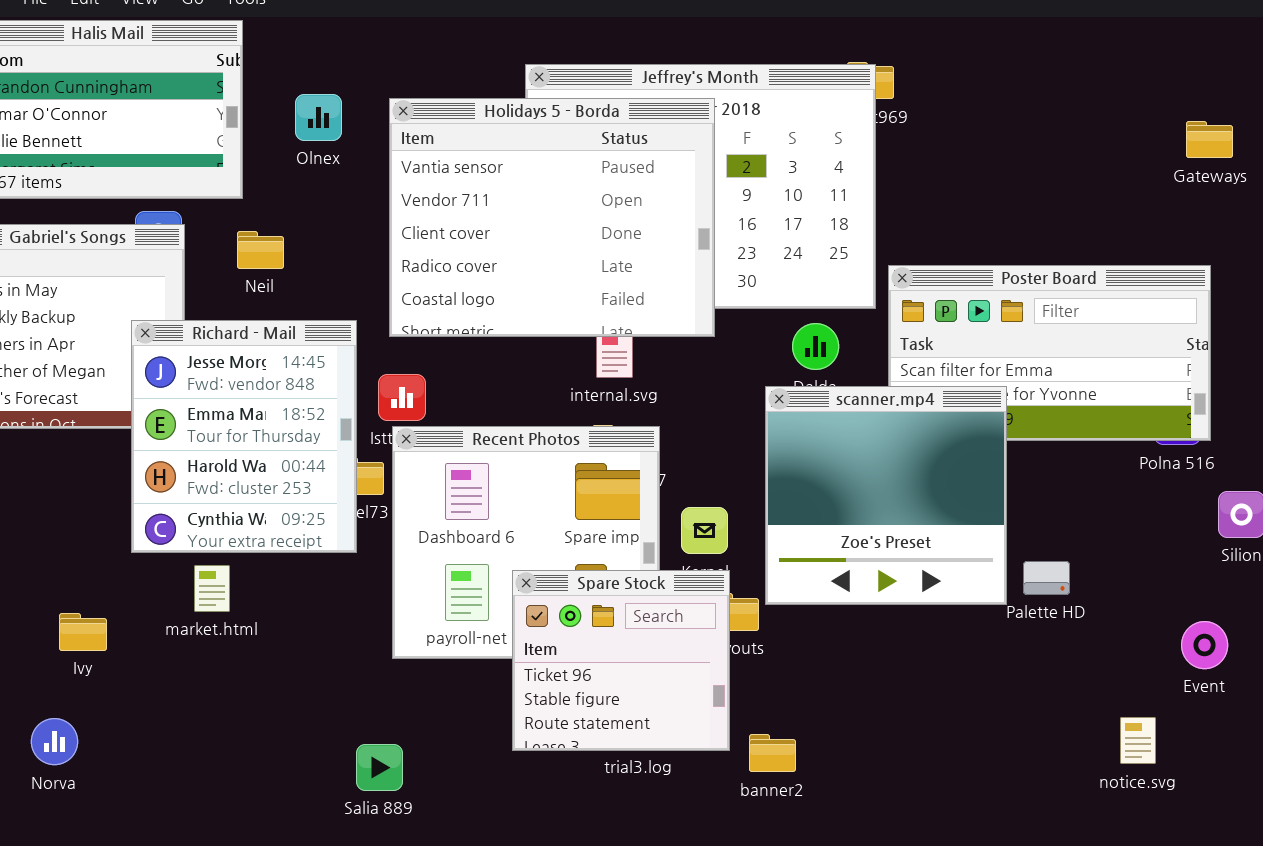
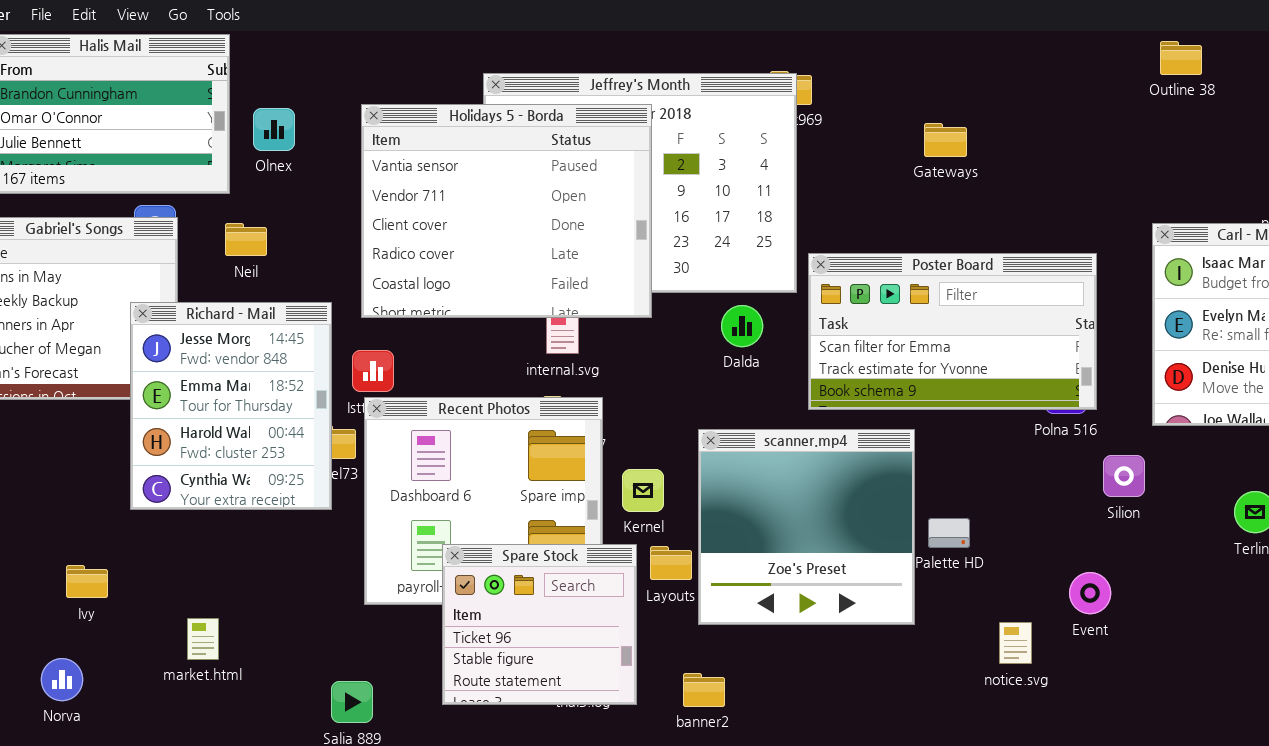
Olnex: [295,94,342,141] -> [253,108,295,151], moved
Gateways: [1186,121,1233,158] -> [924,123,967,157], moved
scanner.mp4: [765,386,1007,605] -> [698,429,915,625], moved
market.html: [194,565,230,612] -> [187,618,219,660], moved
Spare Stock: [512,570,730,751] -> [442,544,637,705], moved
notice.svg: [1120,717,1156,764] -> [999,622,1032,664], moved

